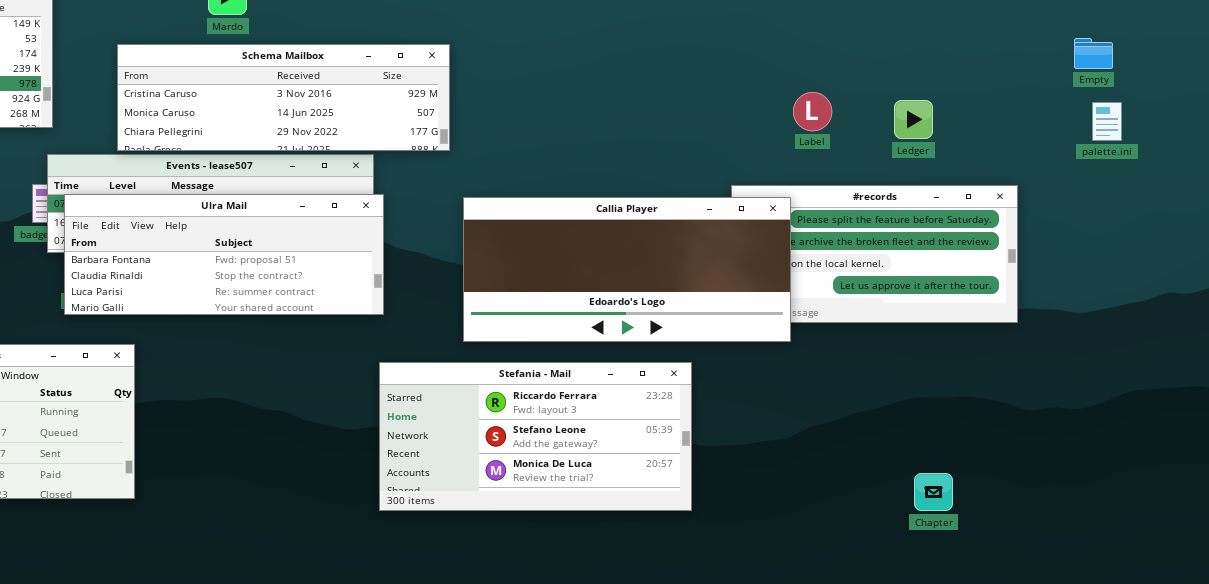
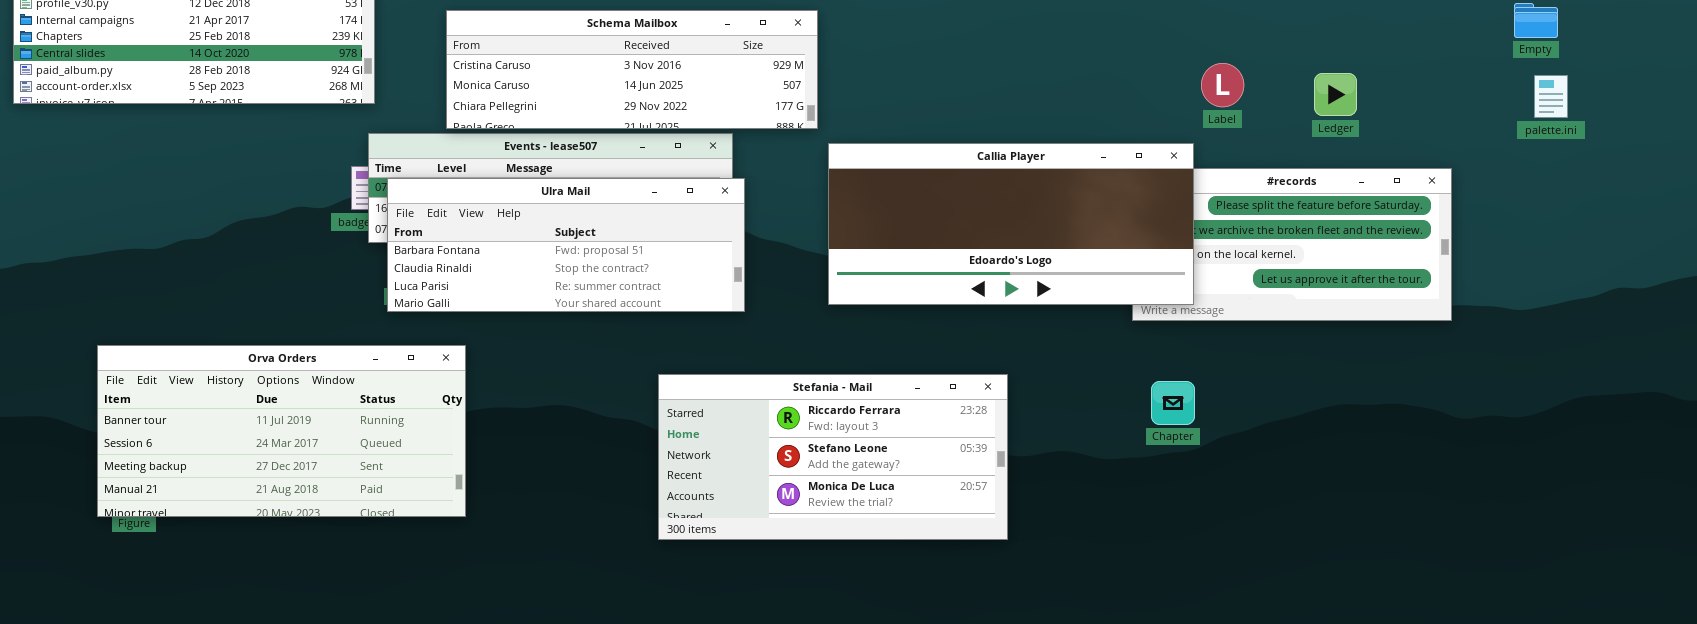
Callia Player: [463,197,791,342] -> [828,143,1194,305], moved
Stefania - Mail: [379,362,692,511] -> [658,374,1008,540], moved
Chapter: [914,473,953,511] -> [1151,381,1195,425], moved

